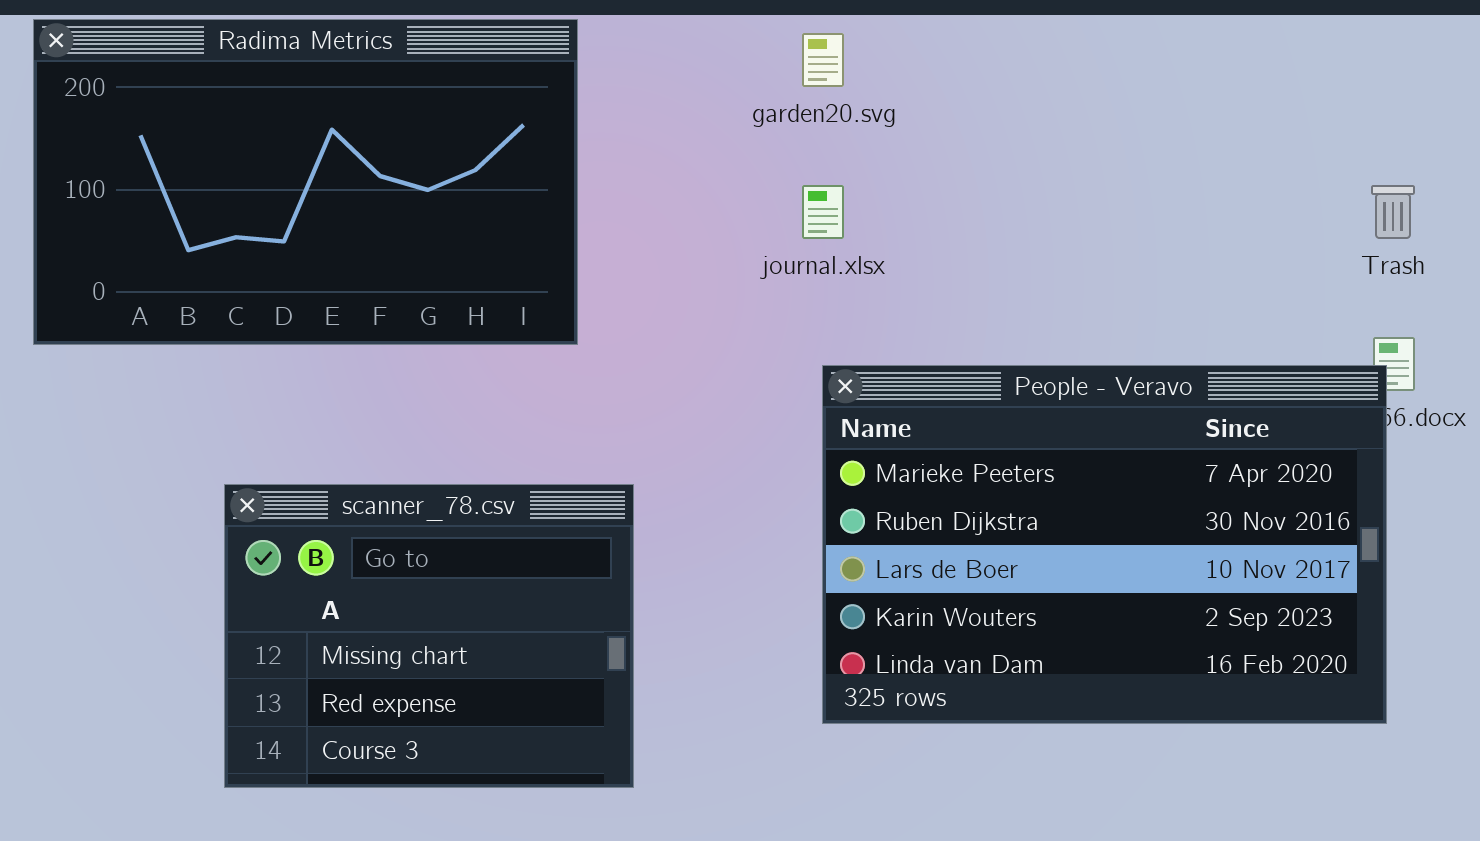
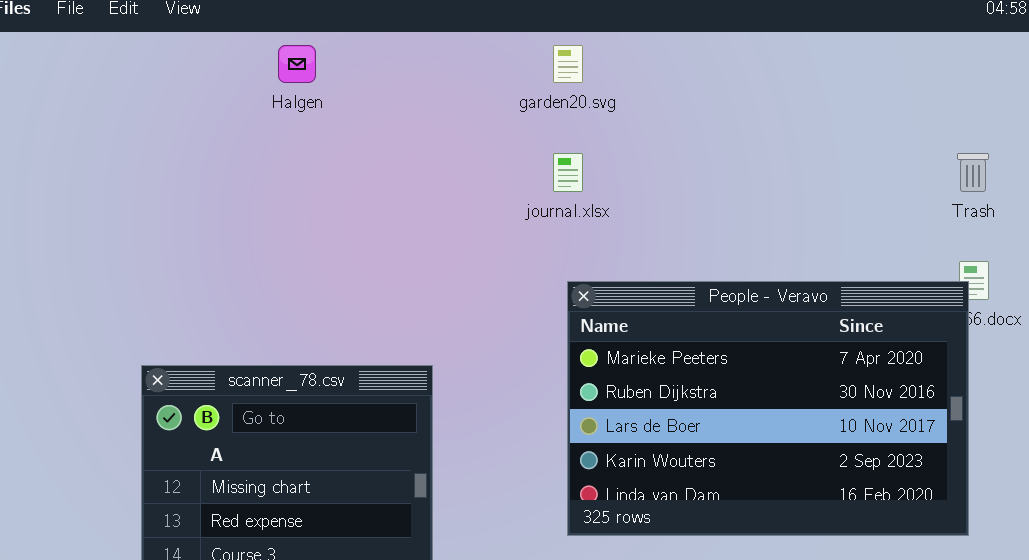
Radima Metrics: [33,19,578,345] -> none, closed

